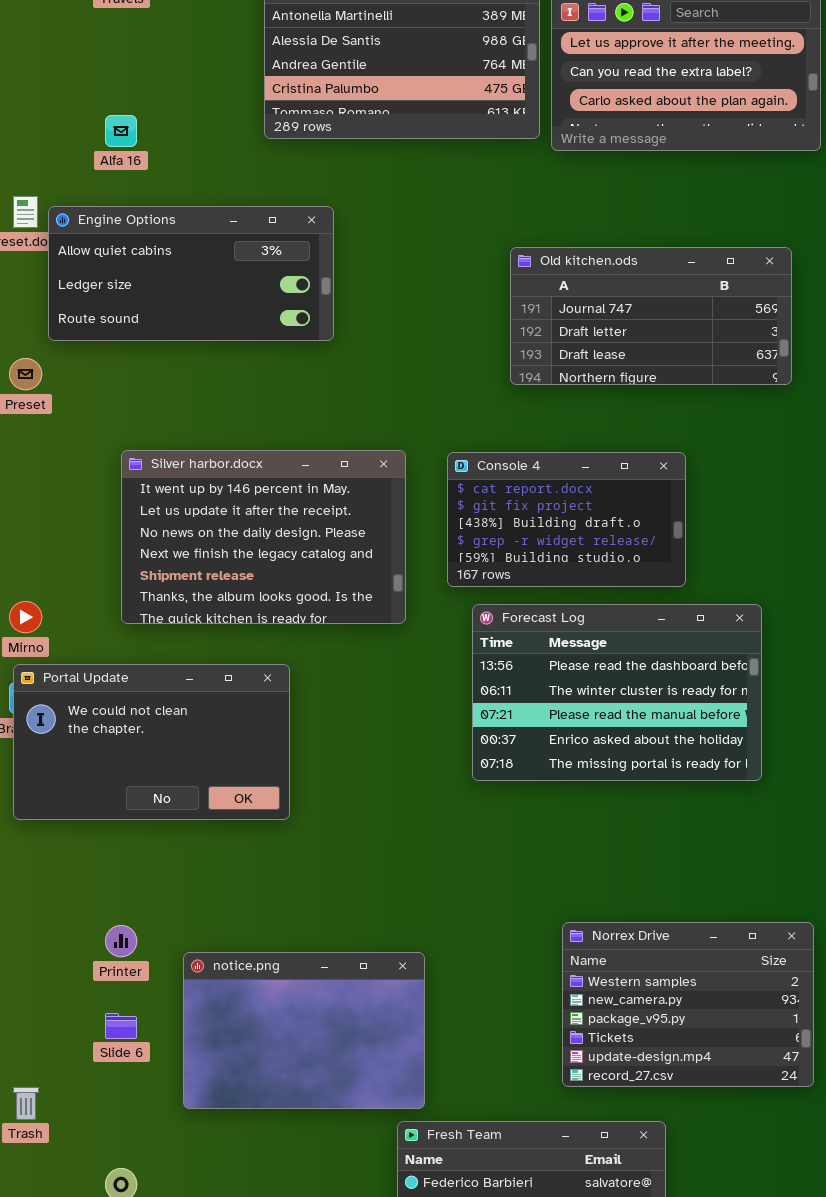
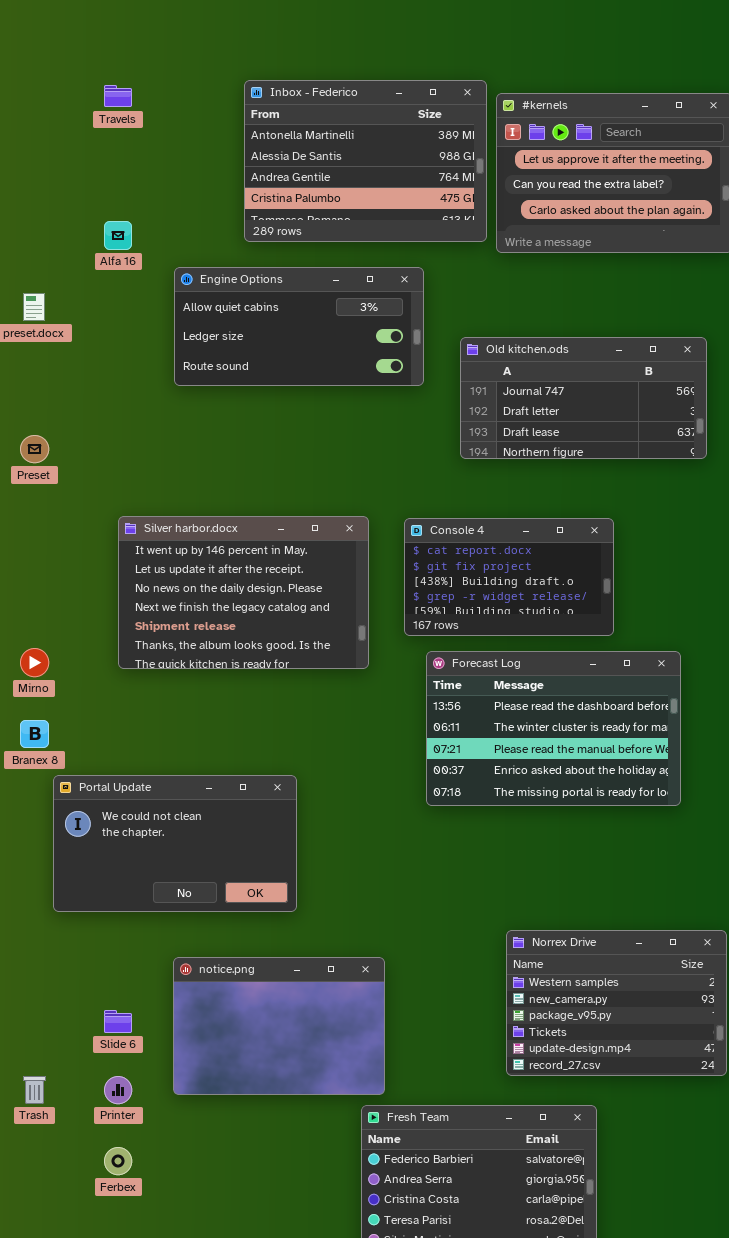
Engine Options: [48,206,334,341] -> [174,267,424,386], moved
Portal Update: [13,664,290,820] -> [53,775,297,912], moved
Printer: [105,925,137,957] -> [104,1076,132,1104], moved

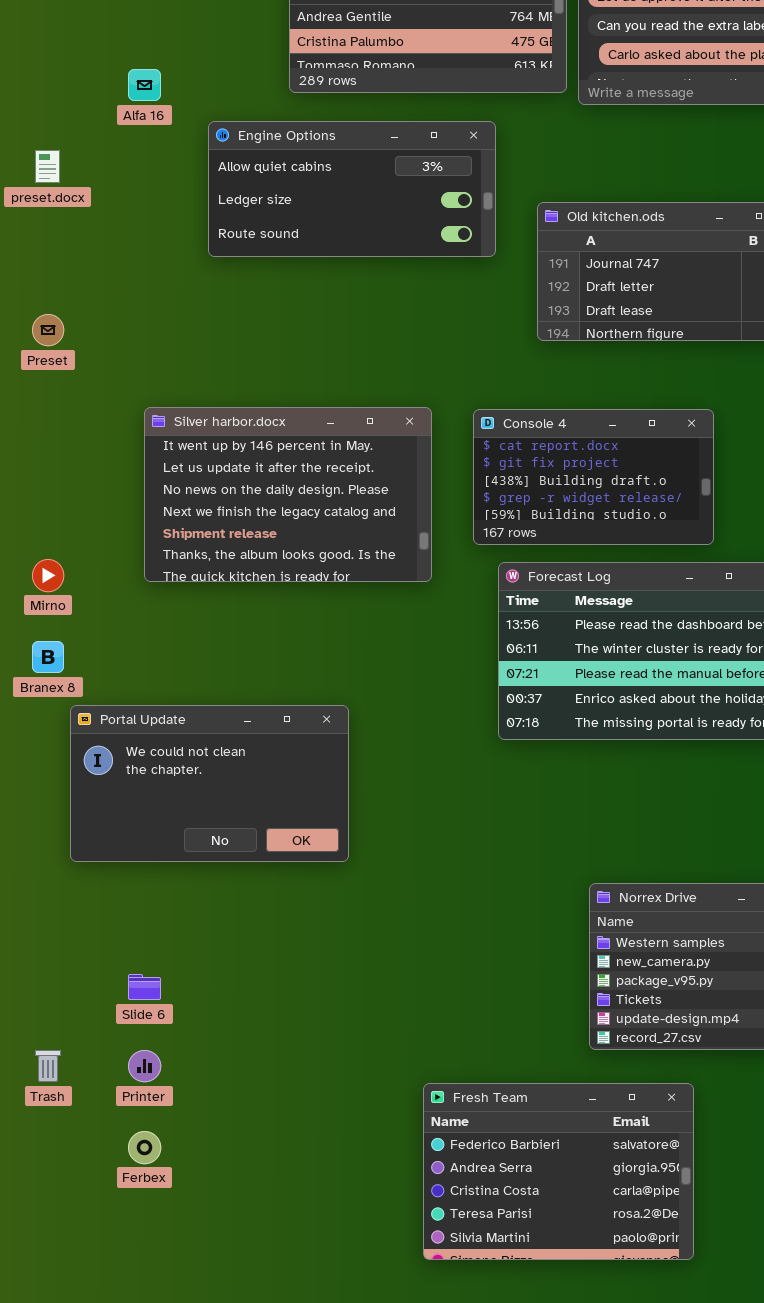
notice.png: [173,957,385,1095] -> none, closed

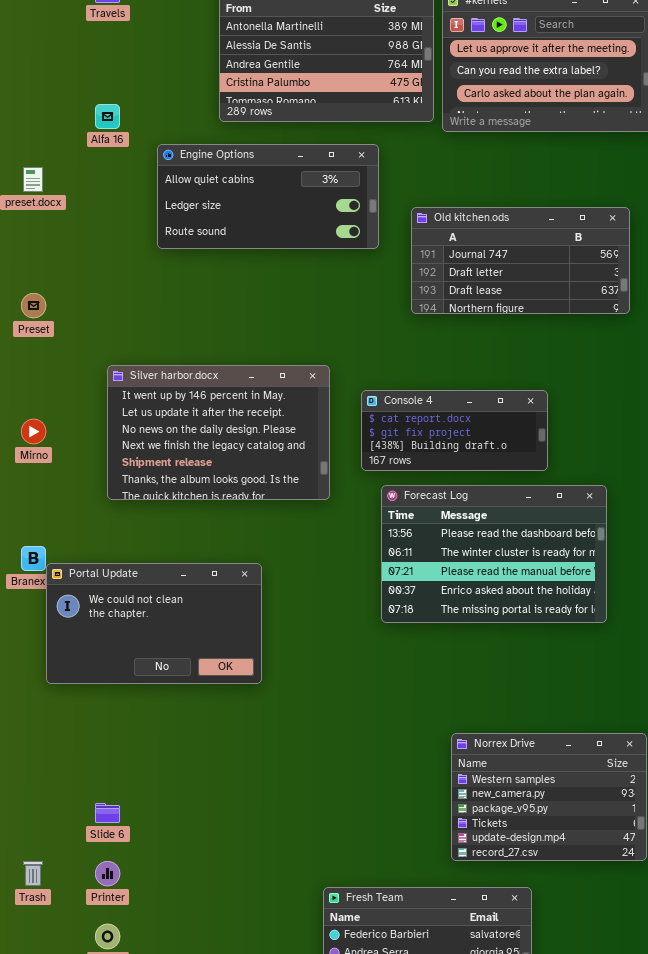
Console 4: [473,409,714,545] -> [361,390,548,471], resized
Mirno: [32,559,64,592] -> [21,419,46,444], moved
Portal Update: [70,705,349,862] -> [46,563,262,684], moved

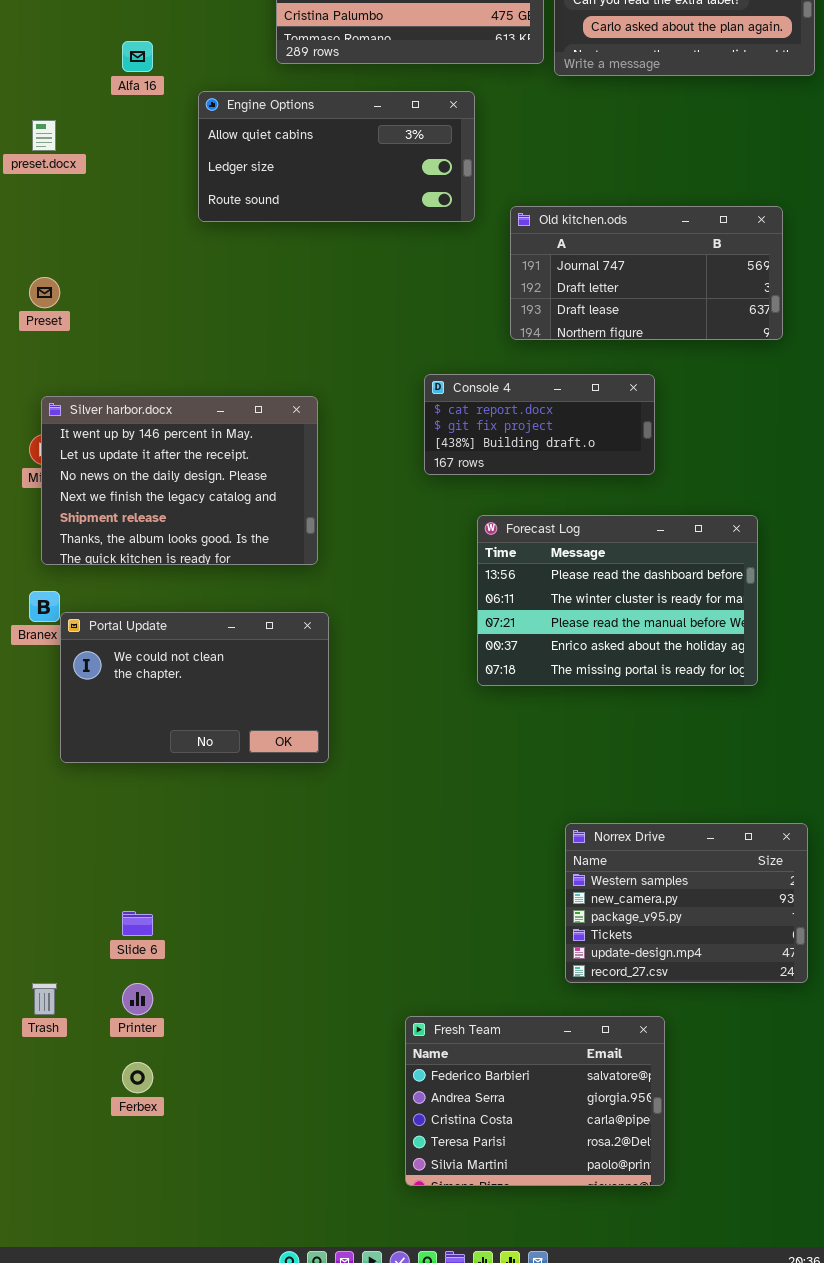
Old kitchen.ods: [411,207,630,314] -> [510,206,783,340], moved
Silver harbor.docx: [107,365,330,500] -> [41,396,318,565], moved
Console 4: [361,390,548,471] -> [424,374,655,475], moved

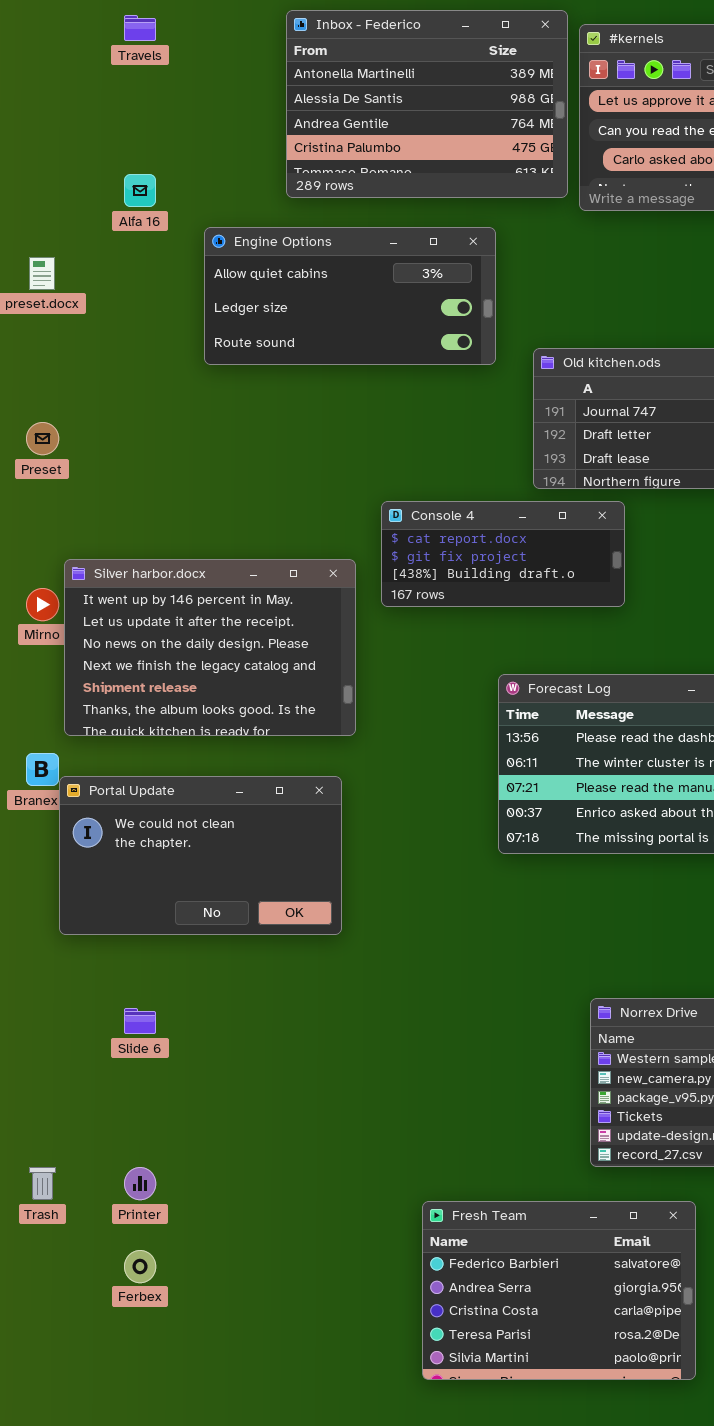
Console 4: [424,374,655,475] -> [381,501,625,607], moved
Silver harbor.docx: [41,396,318,565] -> [64,559,356,736], moved
Slide 6: [122,911,153,936] -> [124,1008,156,1034], moved

